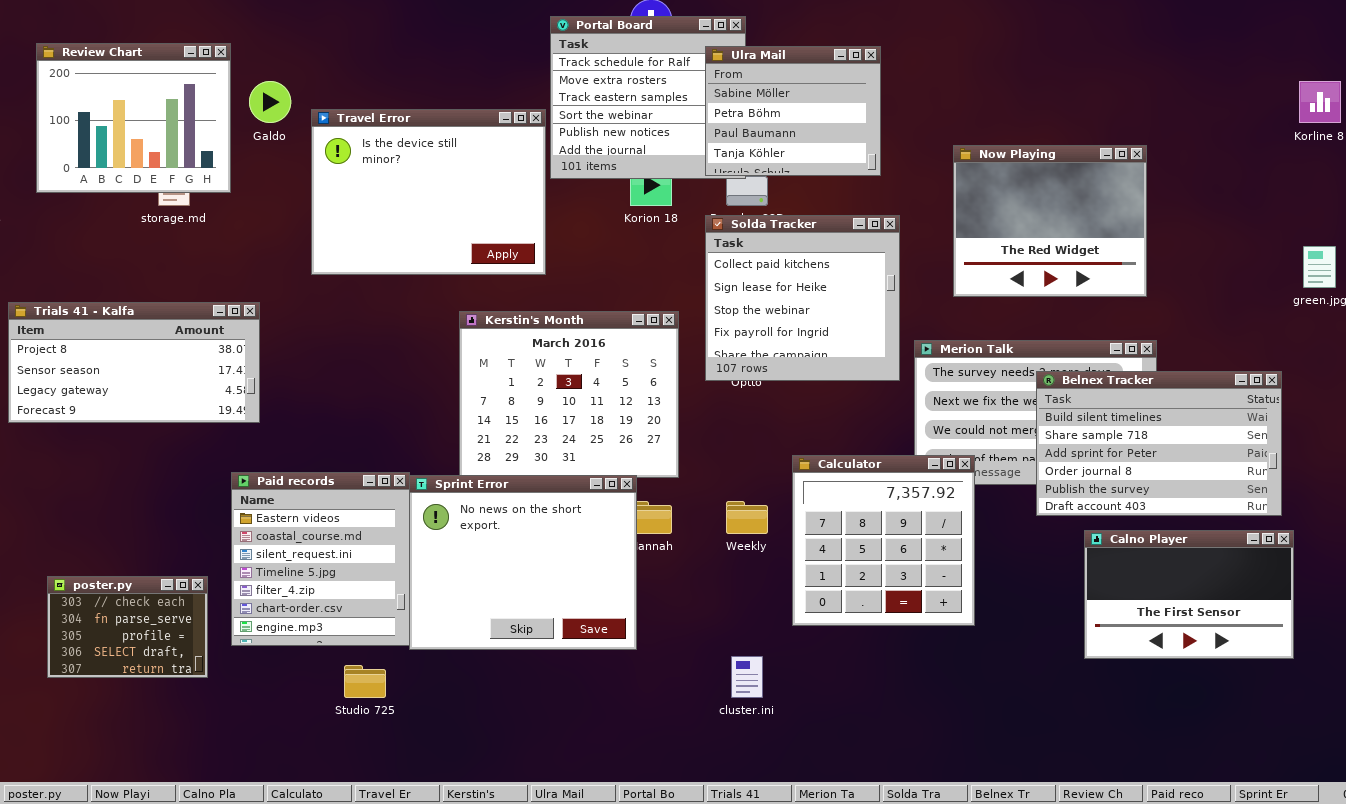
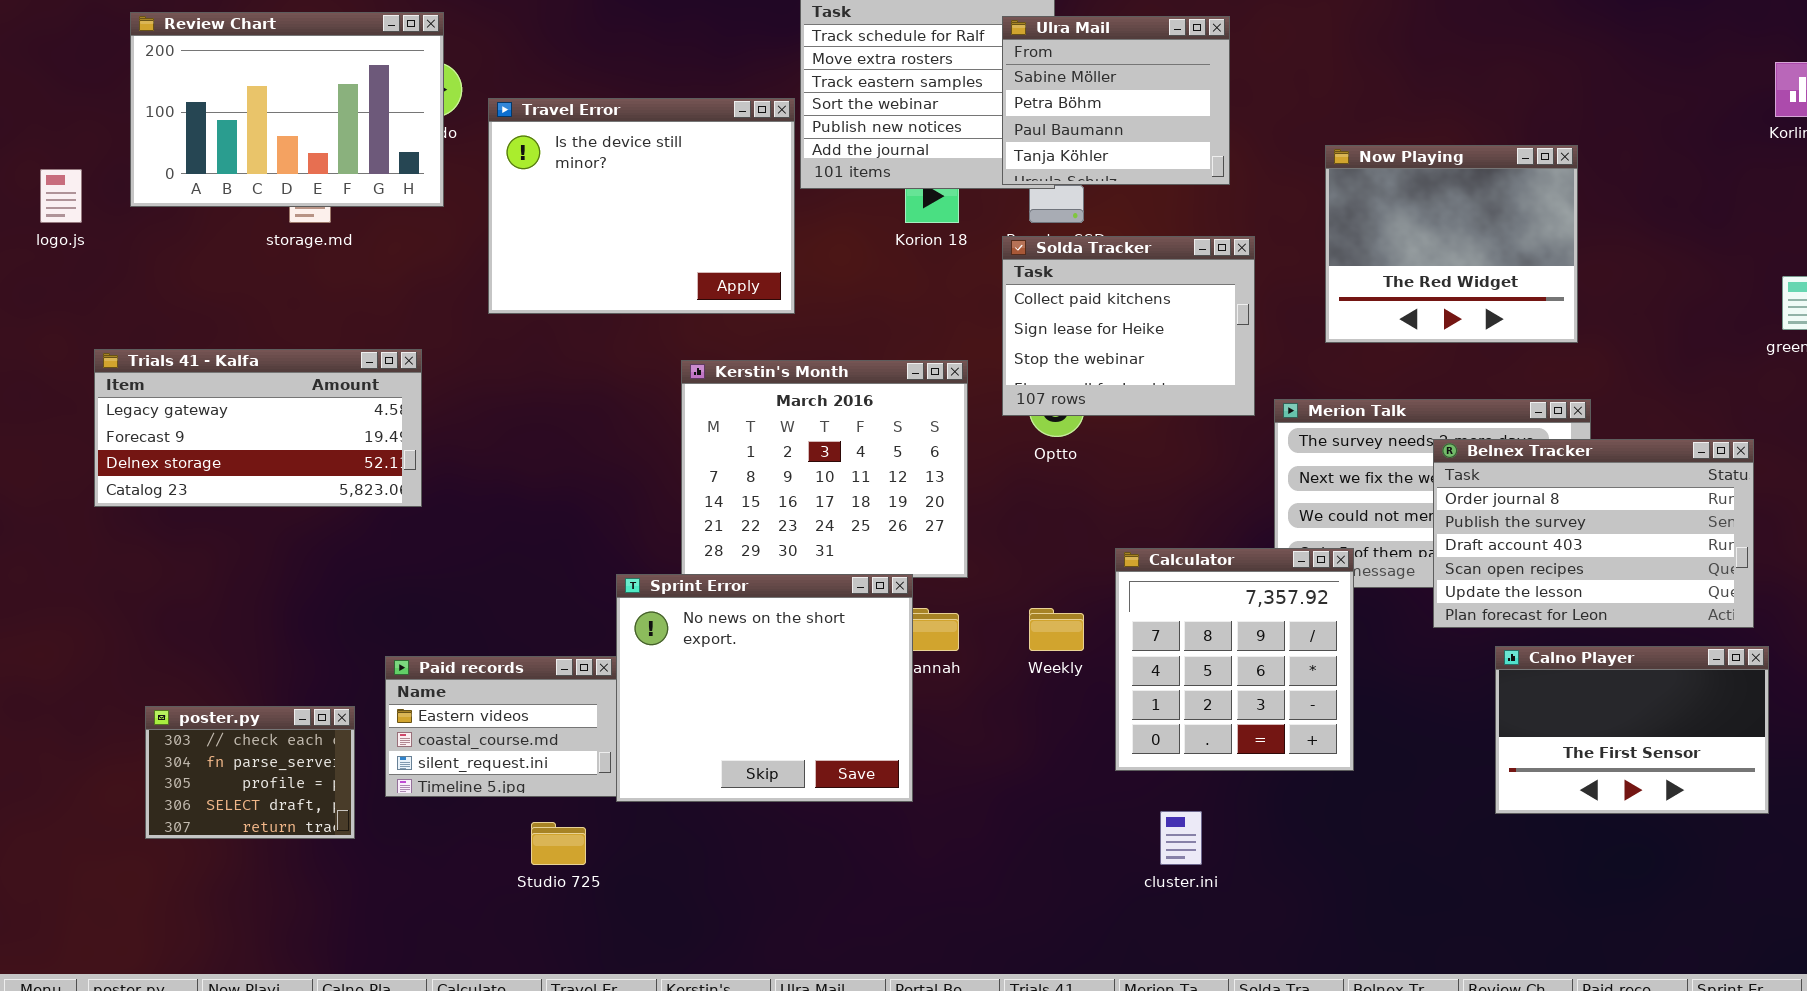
Review Chart: [36,43,231,193] -> [130,12,444,207], resized
Solda Tracker: [705,215,900,381] -> [1002,236,1255,416], resized
Trials 41 - Kalfa: [8,302,260,423] -> [94,349,422,507], scrolled down 2 rows
Belnex Tracker: [1036,371,1282,516] -> [1433,439,1754,628], scrolled down 3 rows
Paid records: [231,472,410,646] -> [385,656,617,797], resized
cluster.ini: [731,656,763,698] -> [1160,811,1202,865], moved

